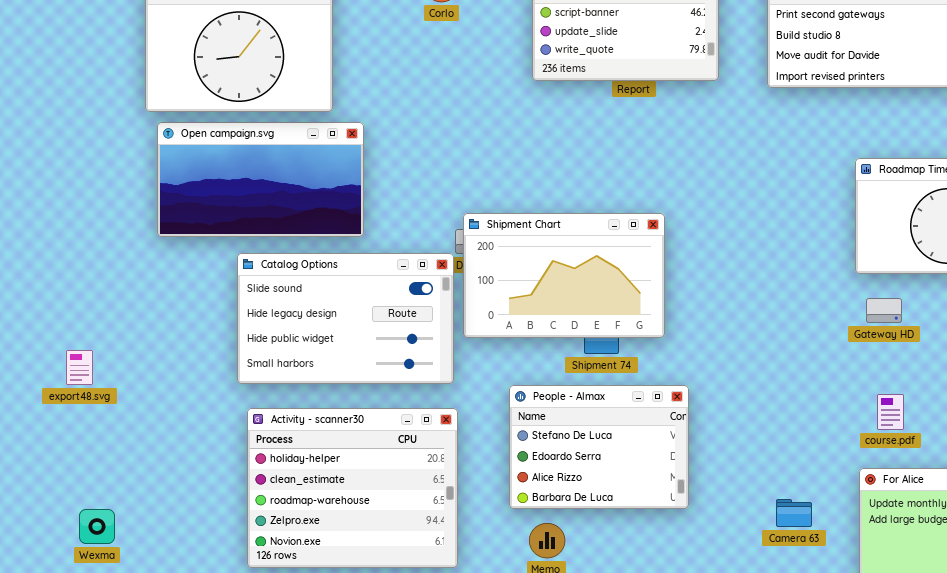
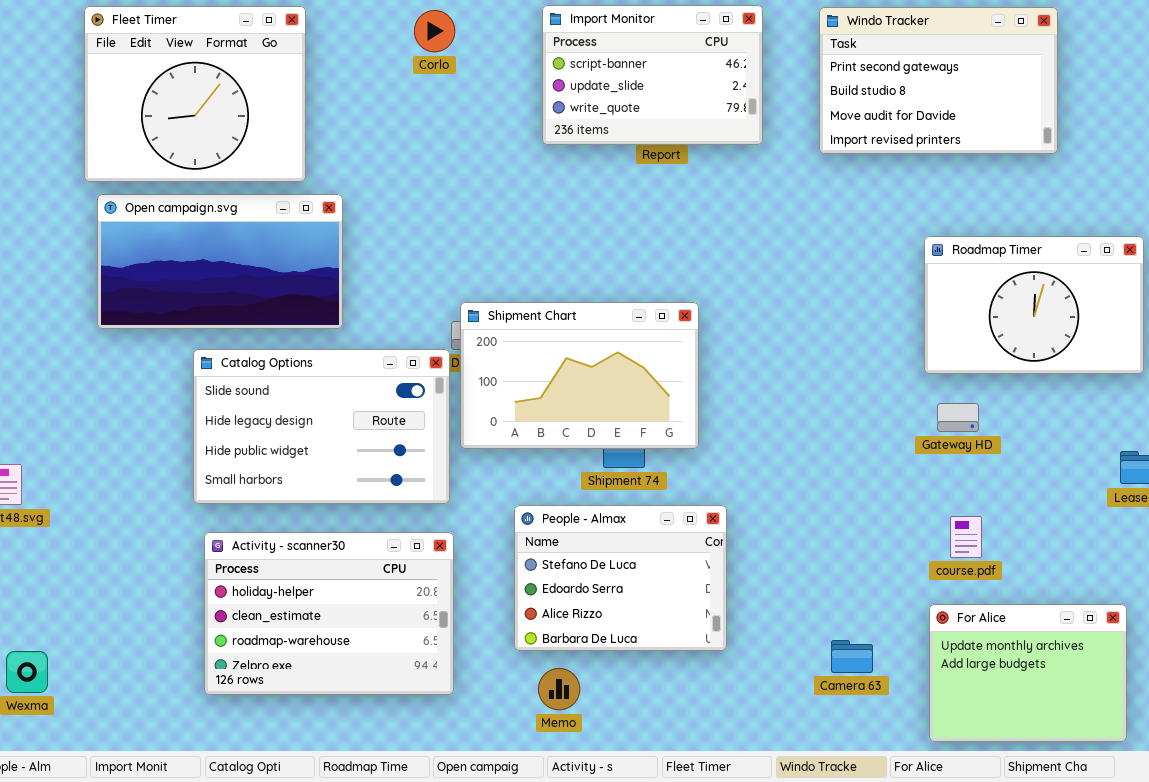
Activity - scanner30: [247,408,458,568] -> [204,532,454,695], resized

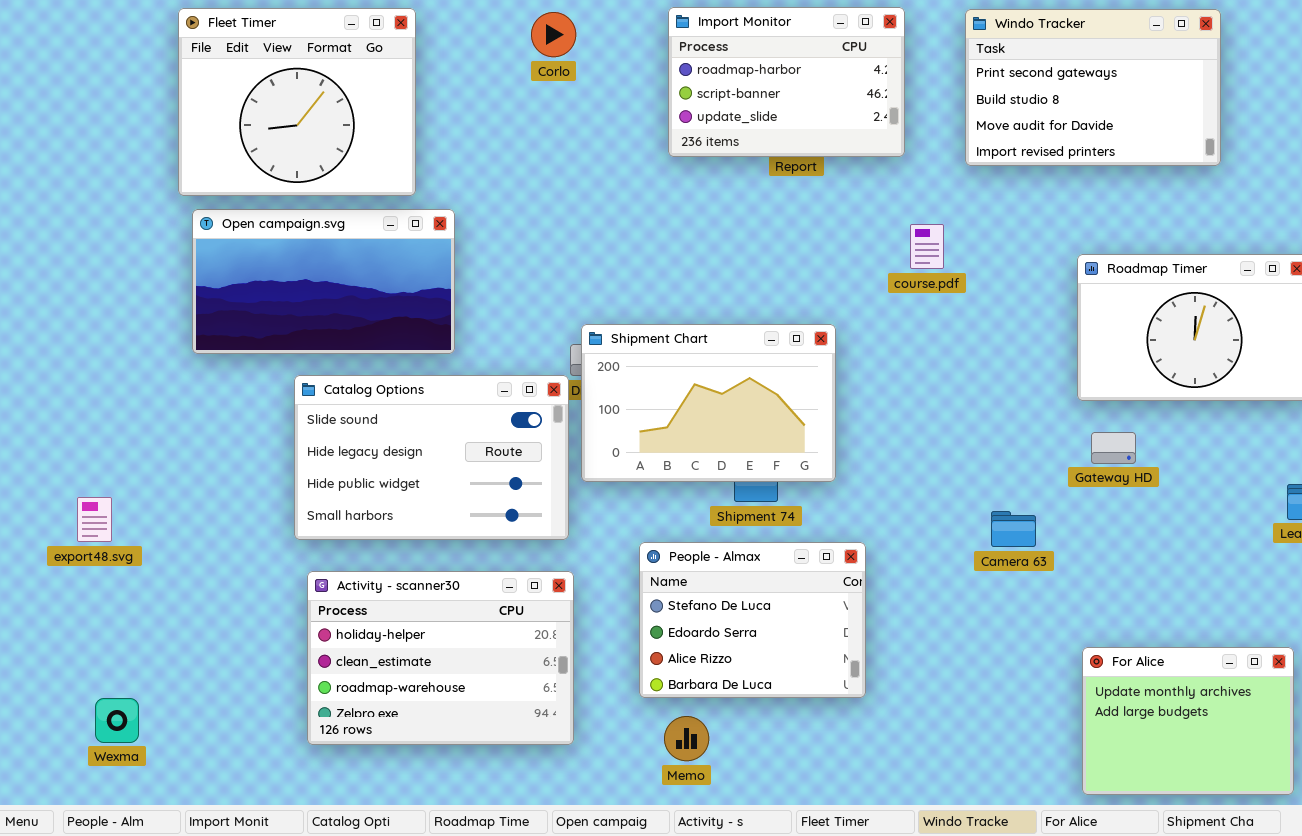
Import Monitor: [542,5,763,145] -> [668,7,905,157], scrolled up 1 row
course.pdf: [950,516,982,558] -> [910,224,944,269], moved
Camera 63: [831,640,873,673] -> [991,511,1036,547], moved

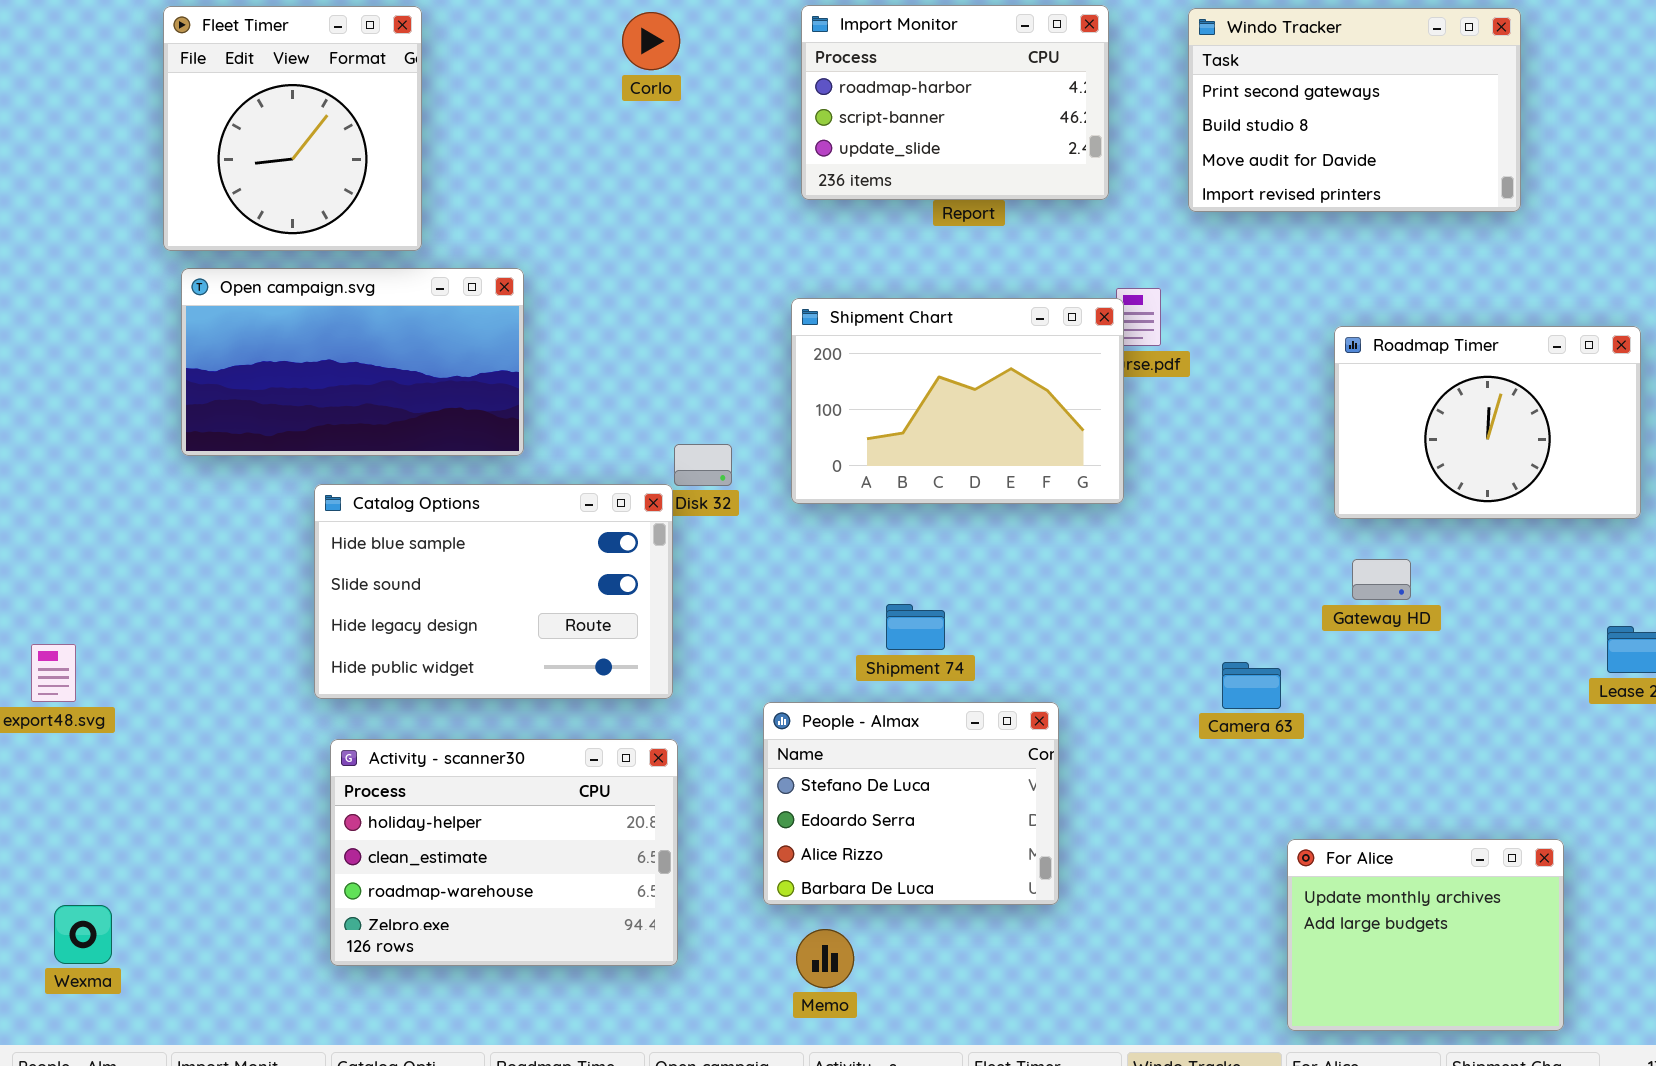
Fleet Timer: [178,8,416,196] -> [163,6,422,251], resized
Shipment Chart: [581,324,836,482] -> [791,298,1124,504], moved
Catalog Options: [294,375,569,540] -> [314,484,673,699], scrolled up 1 row
For Alice: [1082,647,1294,795] -> [1287,839,1564,1031], moved

